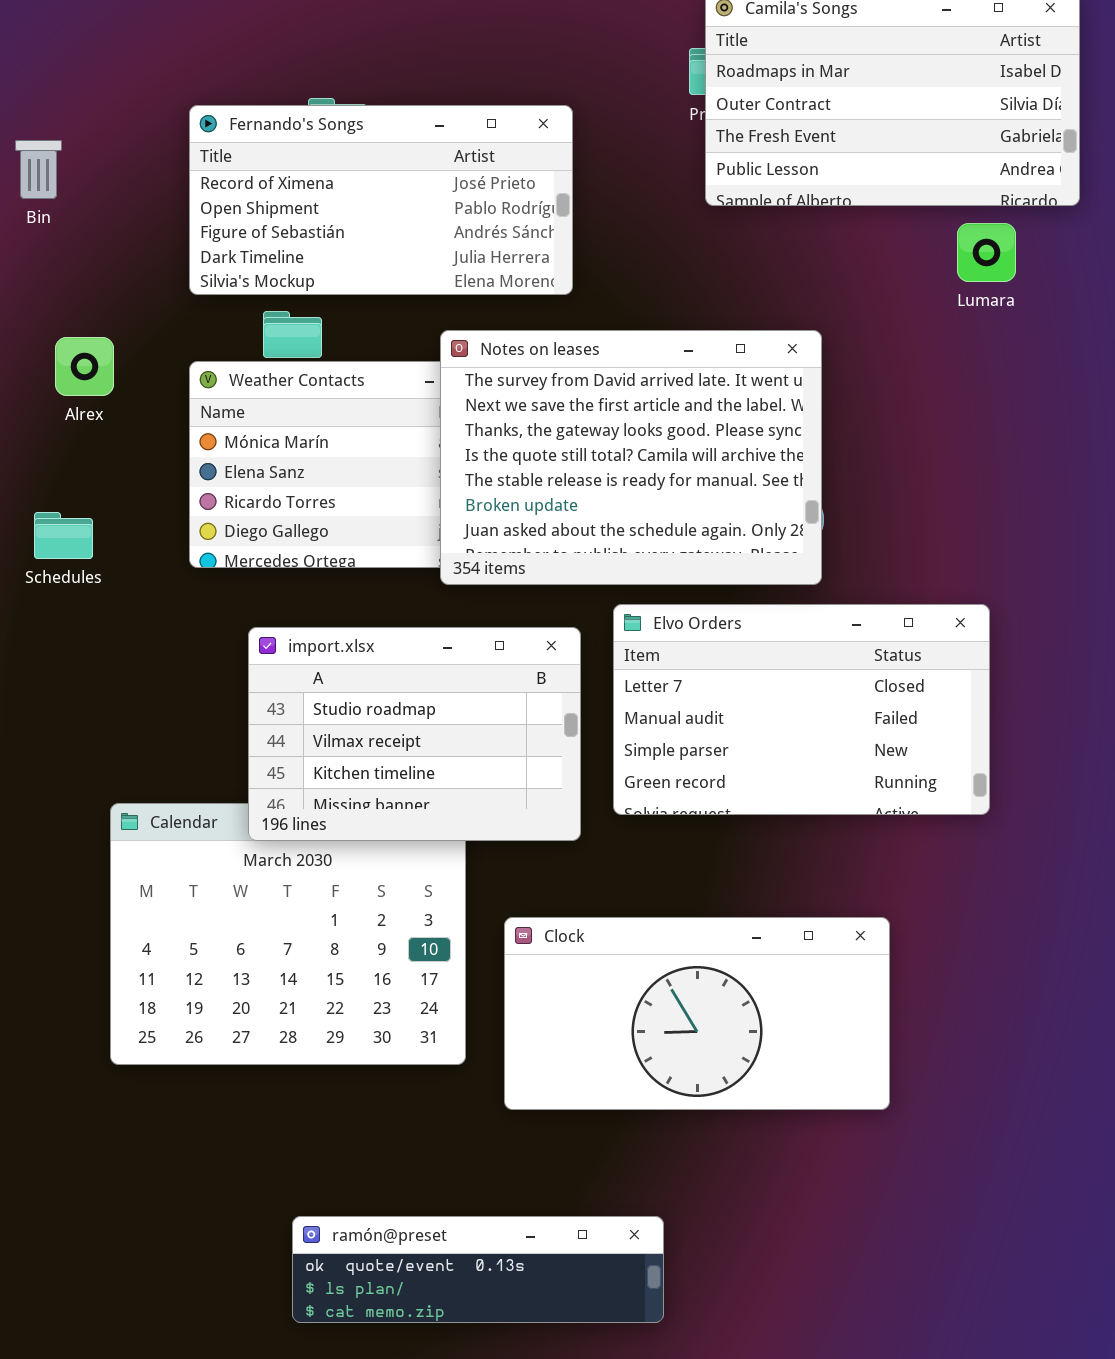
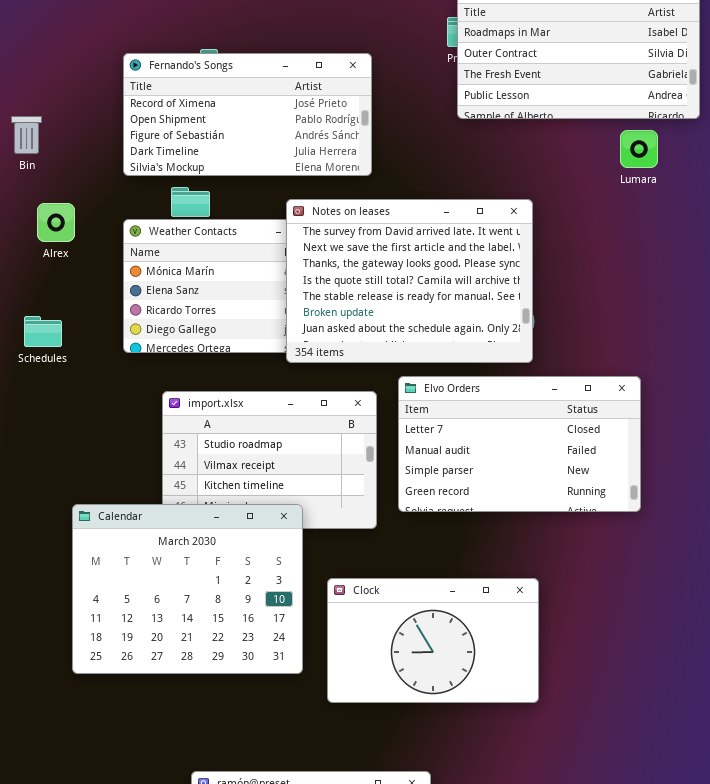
Bin: [15,140,62,199] -> [11,116,42,154], moved
Calendar: [110,803,466,1065] -> [72,504,303,674], raised
Clock: [504,917,890,1110] -> [327,578,539,703], resized

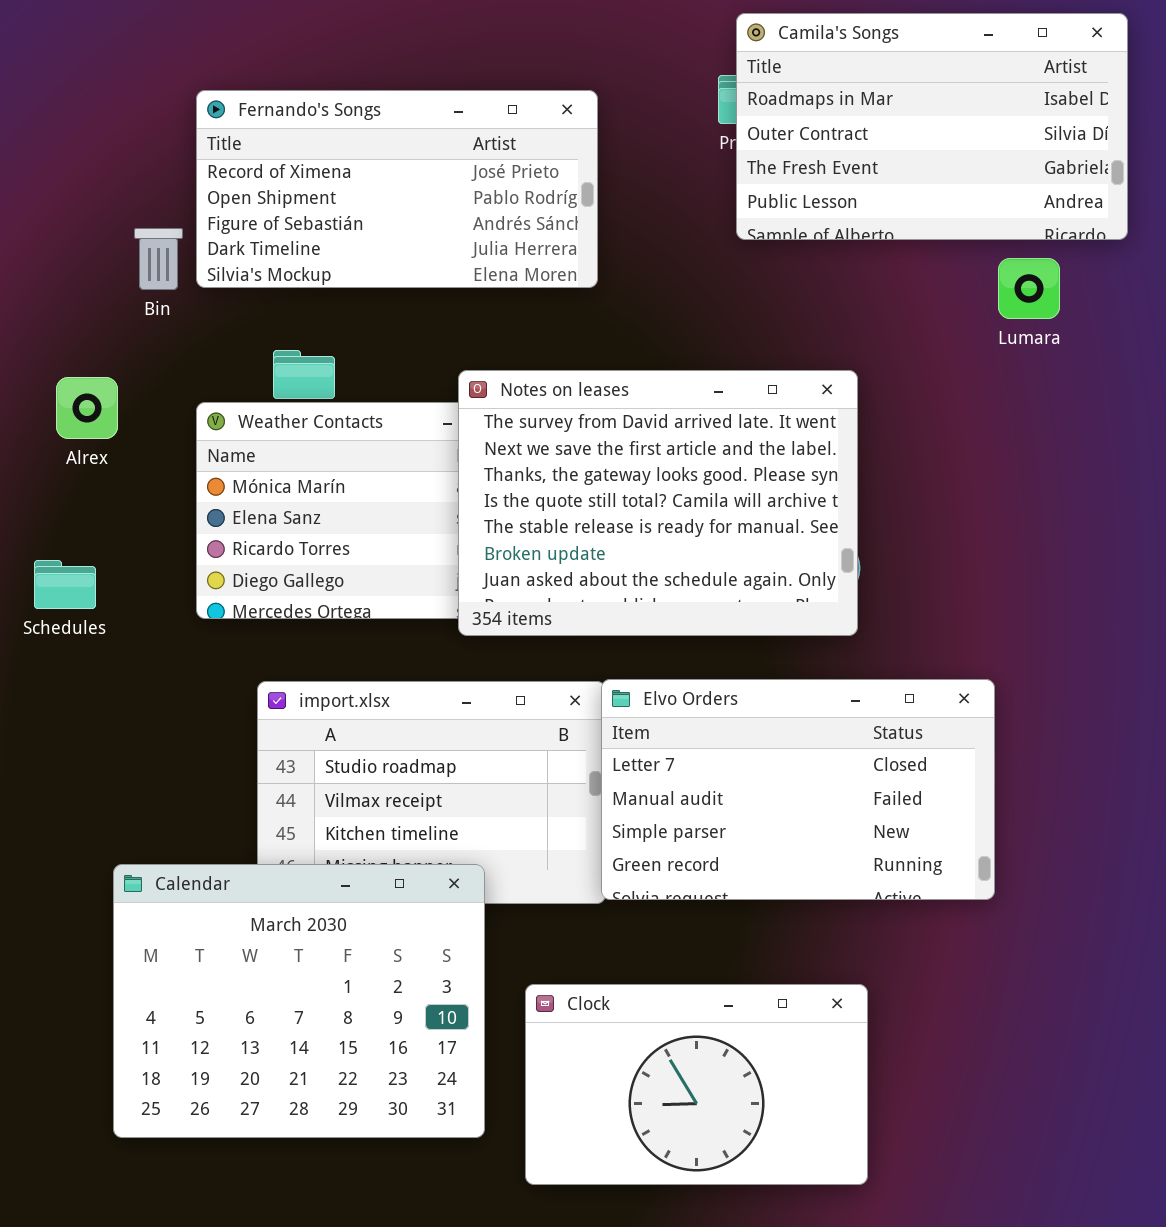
Fernando's Songs: [123,53,372,176] -> [196,90,598,288], moved
Bin: [11,116,42,154] -> [134,228,183,290], moved
Elvo Orders: [398,376,641,512] -> [601,679,995,900], moved

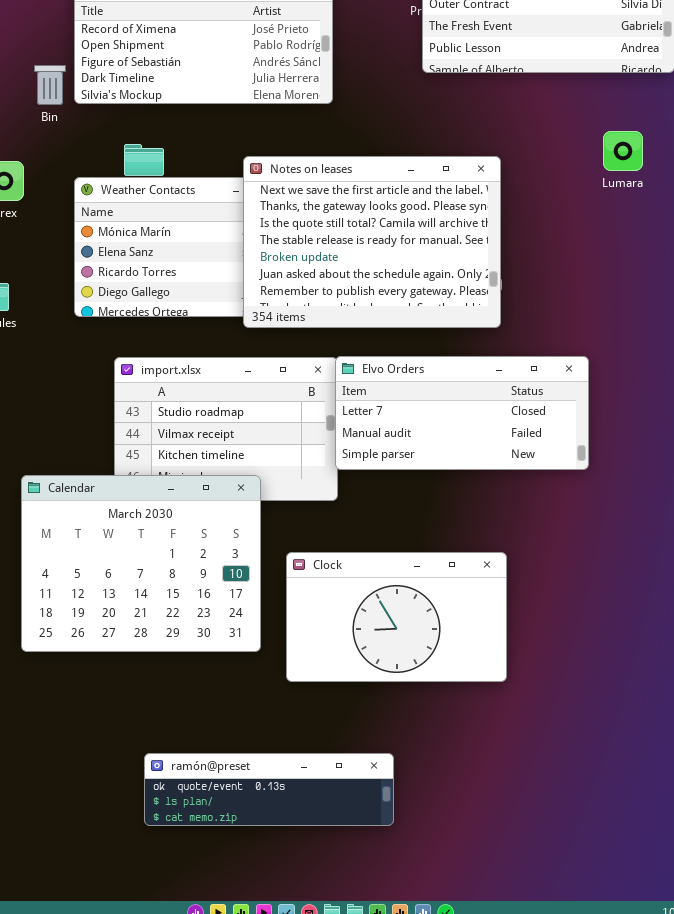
Lumara: [998,258,1060,319] -> [603,131,643,171], moved
Notes on leases: [458,370,858,636] -> [243,156,501,328], scrolled down 1 row
Elvo Orders: [601,679,995,900] -> [335,356,589,470], resized

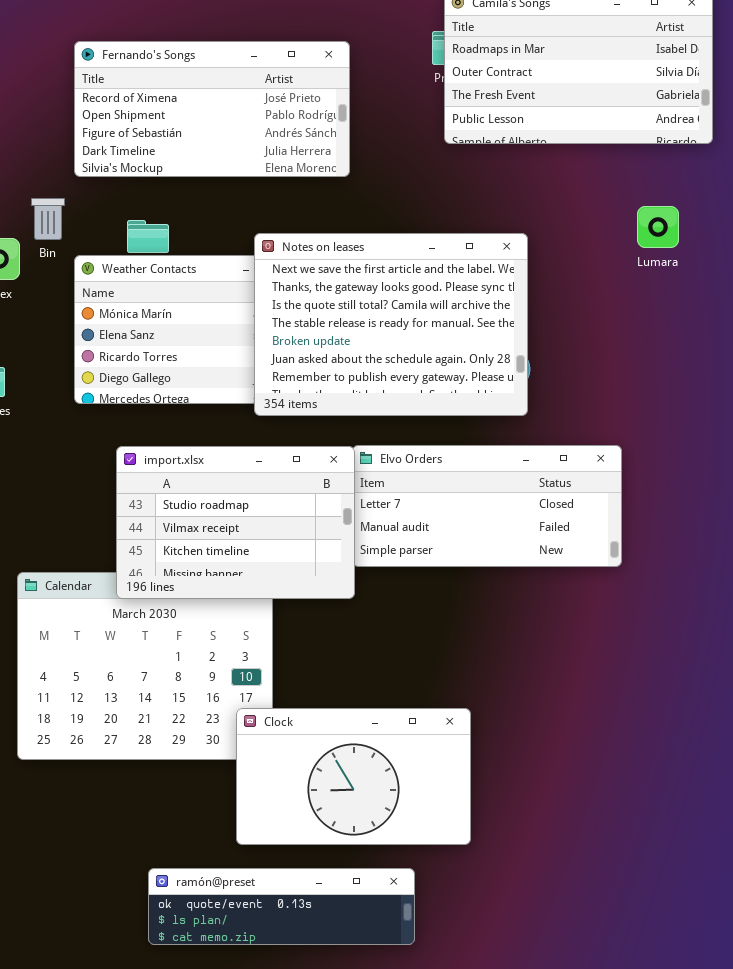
Bin: [34,65,66,105] -> [31,198,65,240], moved
import.xlsx: [114,357,338,501] -> [116,446,355,599], raised
Clock: [286,552,507,682] -> [236,708,471,845], moved

